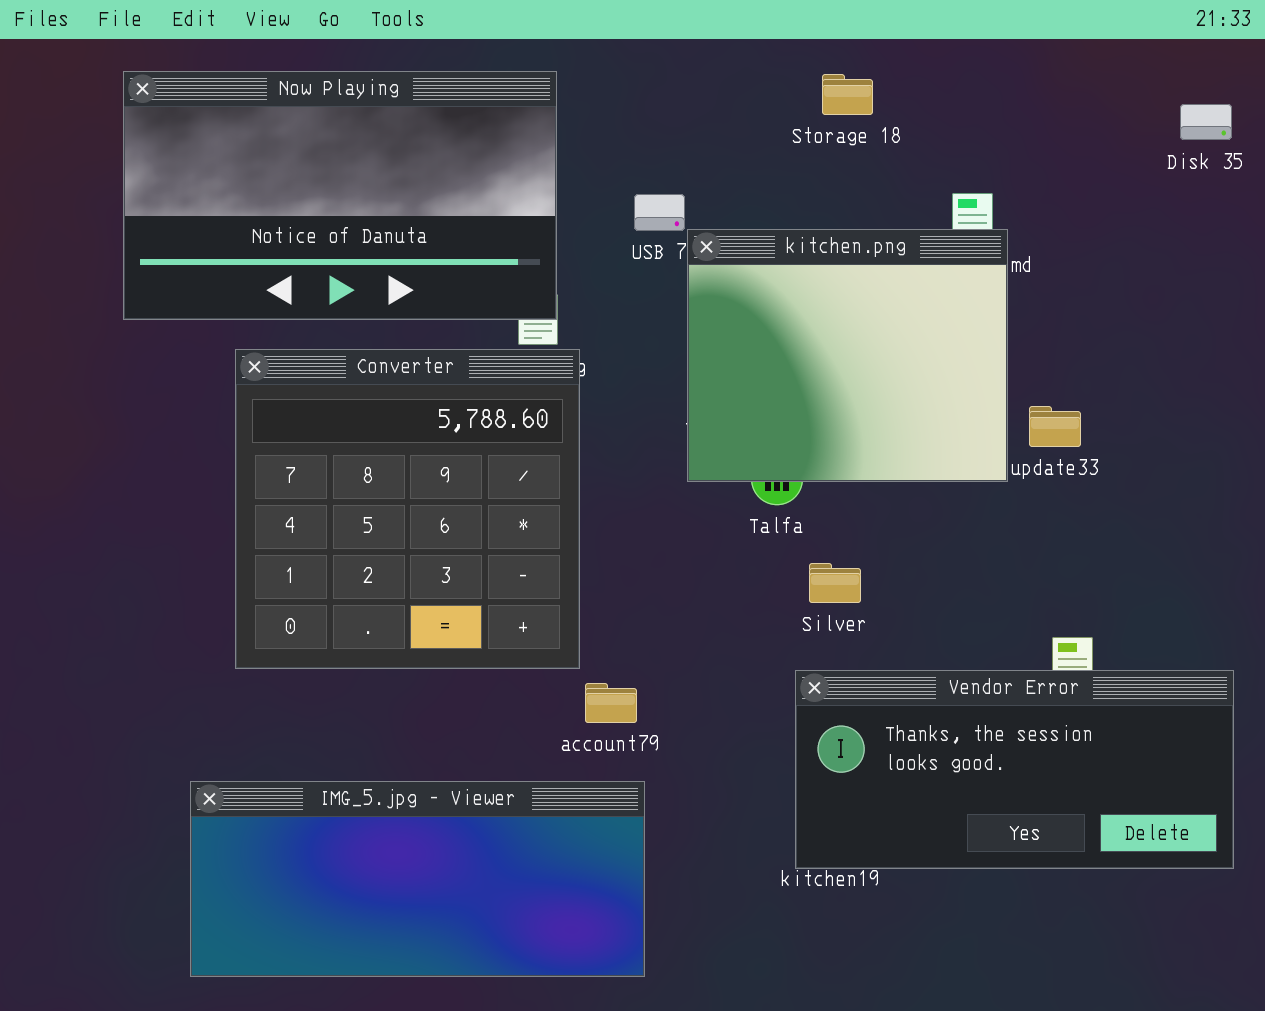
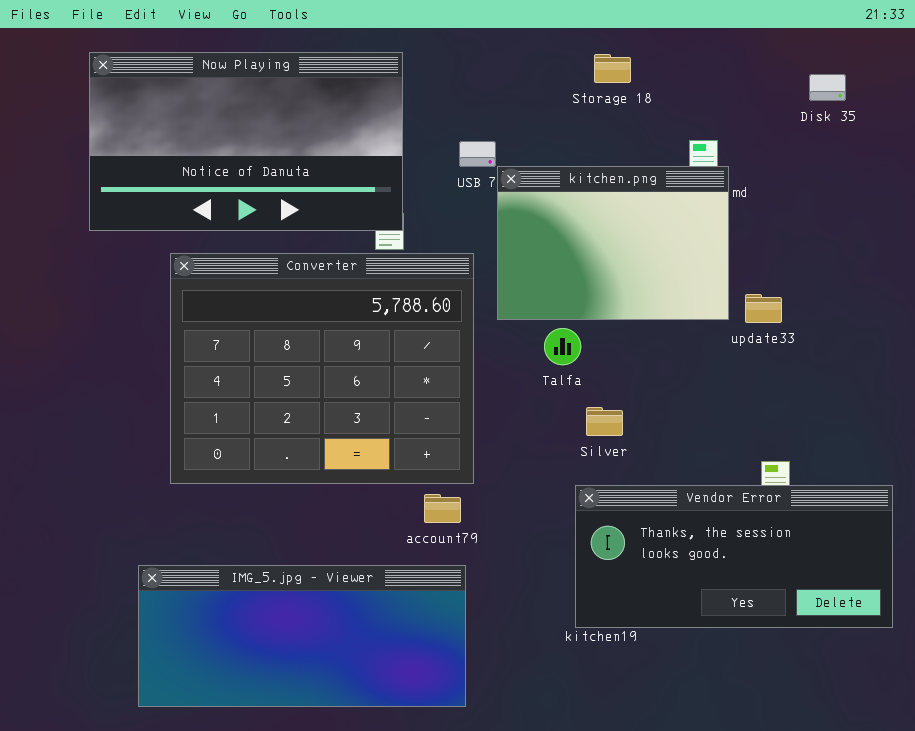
Disk 35: [1180,104,1232,140] -> [809,74,846,101], moved
kitchen.png: [687,229,1008,482] -> [497,166,729,320], resized
Converter: [235,349,580,669] -> [170,253,474,484], resized

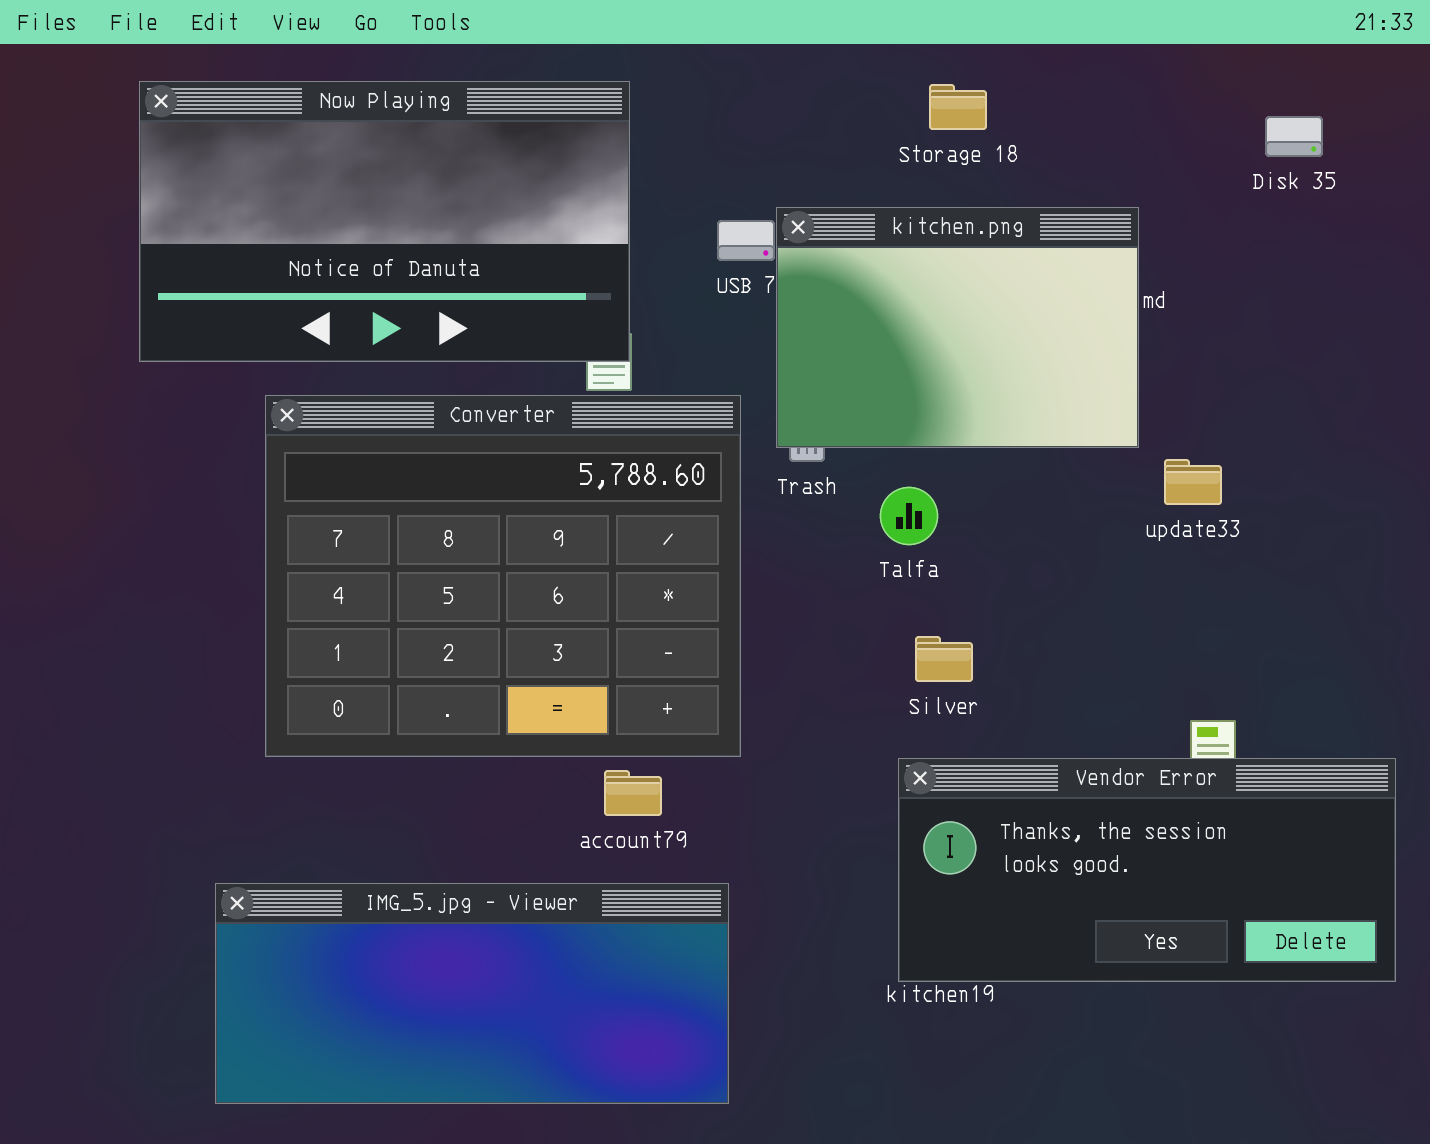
kitchen.png: [497,166,729,320] -> [776,207,1139,448], moved
Talfa: [544,328,581,365] -> [880,487,938,545], moved
account79: [424,494,461,523] -> [604,770,662,816], moved

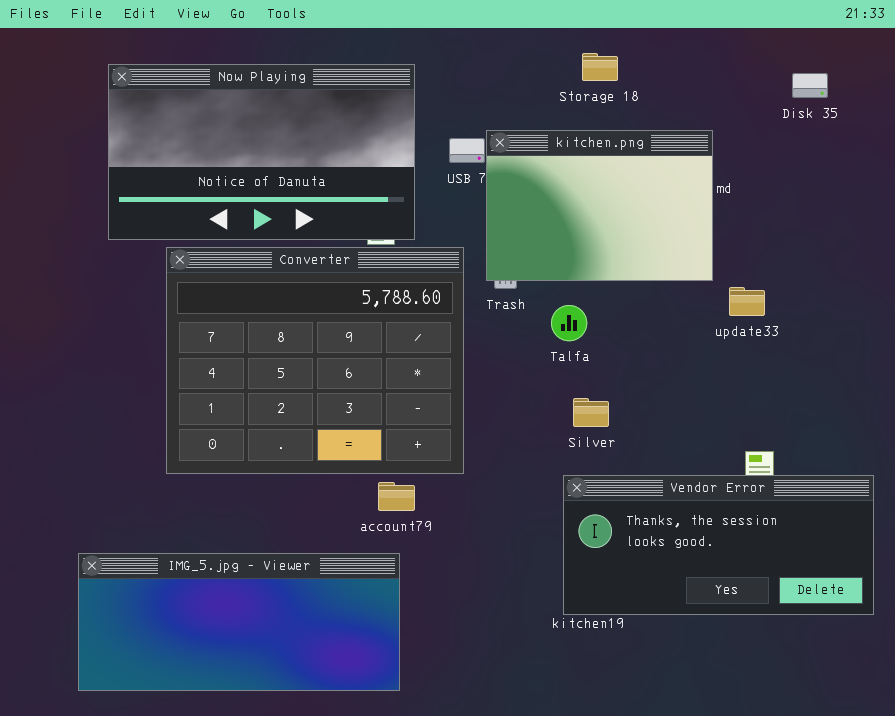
Now Playing: [139,81,630,362] -> [108,64,415,240], moved
IMG_5.jpg - Viewer: [215,883,729,1104] -> [78,553,400,691], moved

